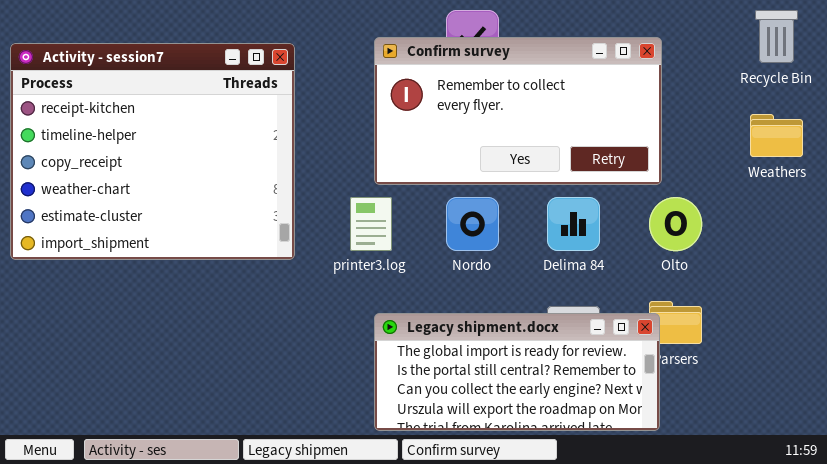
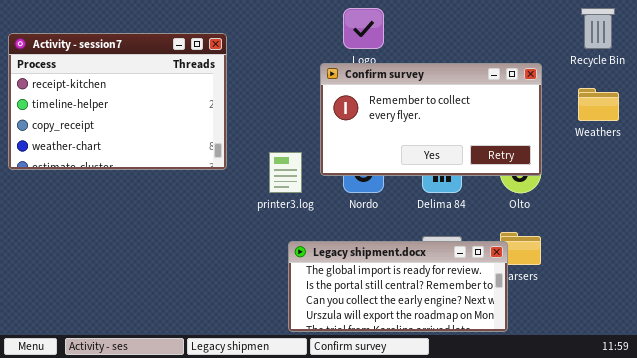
Confirm survey: [374,37,662,185] -> [320,63,542,176], moved
Activity - session7: [10,43,295,260] -> [8,33,227,170], resized

